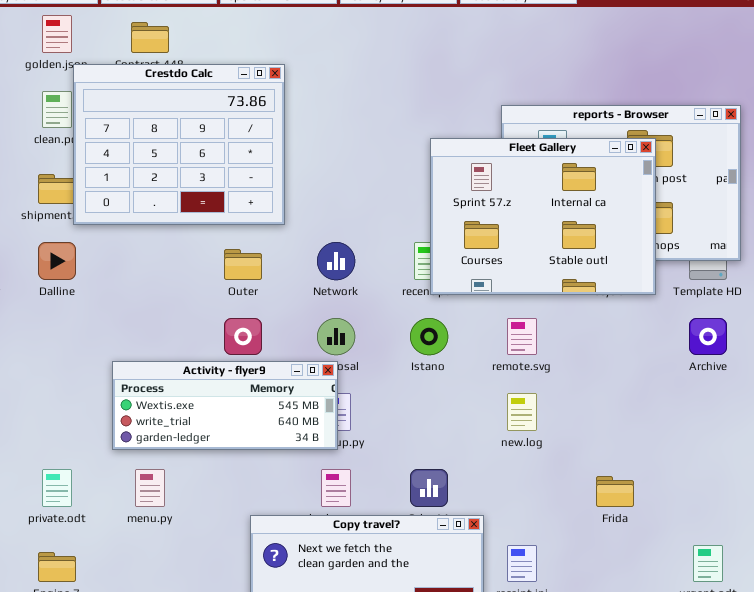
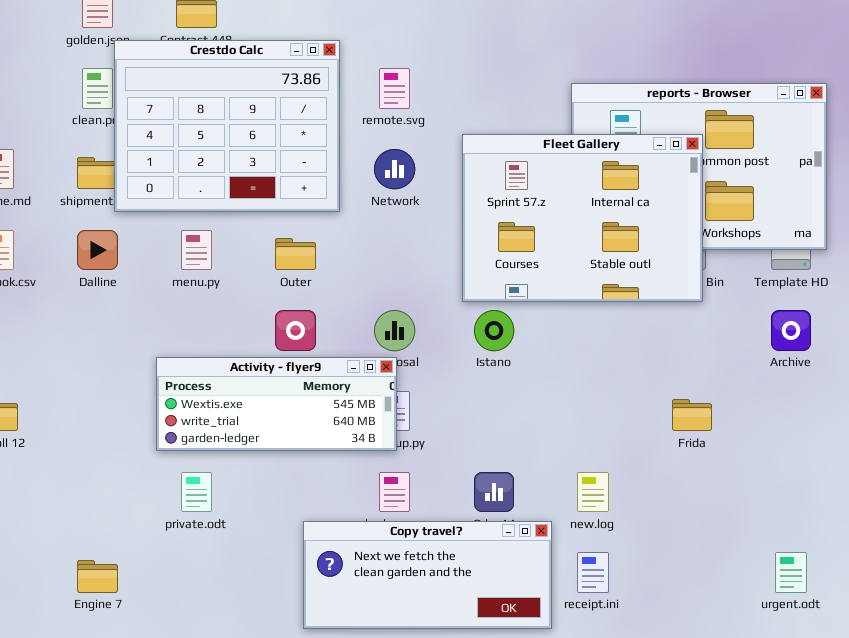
Fleet Gallery: [430,138,656,295] -> [462,134,703,302], moved
Network: [317,242,355,280] -> [374,149,415,189], moved
remote.svg: [507,318,537,355] -> [379,68,410,109], moved
new.log: [507,393,537,431] -> [577,472,609,512], moved
private.odt: [42,469,72,507] -> [181,472,212,512], moved
menu.py: [135,469,165,507] -> [181,230,212,270], moved
Frida: [596,476,634,507] -> [672,399,712,431], moved

